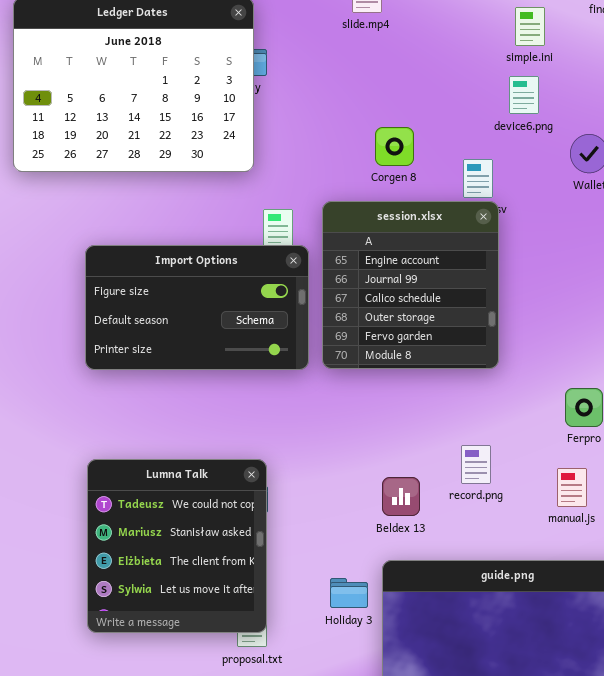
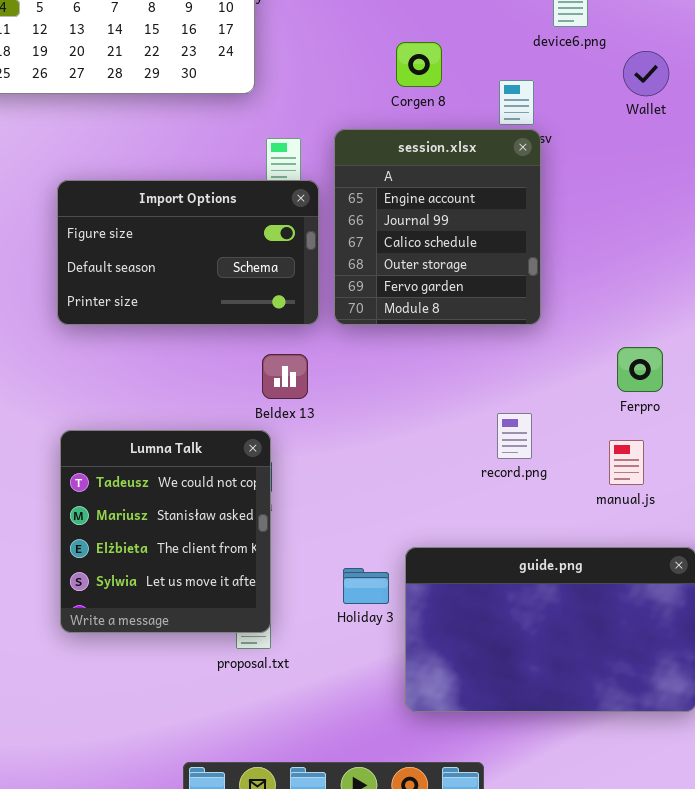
Beldex 13: [382,477,420,516] -> [262,354,308,399], moved

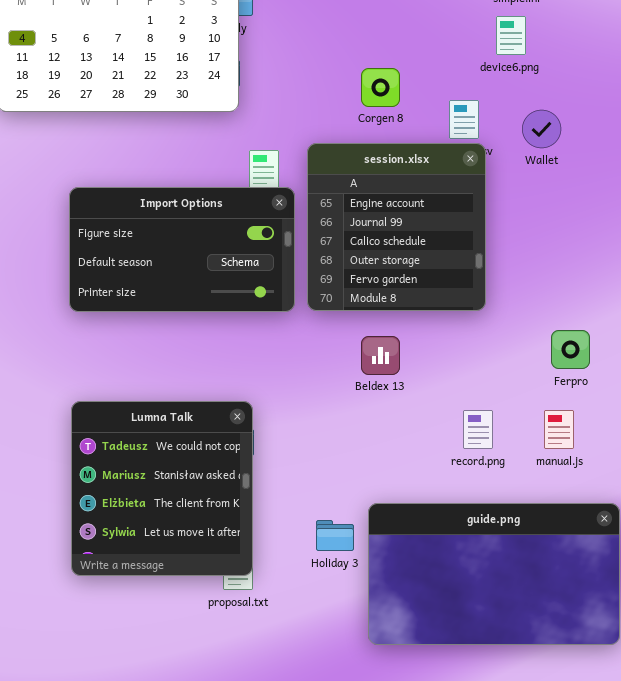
Wallet: [623,51,669,96] -> [522,110,561,148], moved
Beldex 13: [262,354,308,399] -> [361,336,400,375], moved
record.png: [497,413,532,459] -> [463,410,493,449], moved

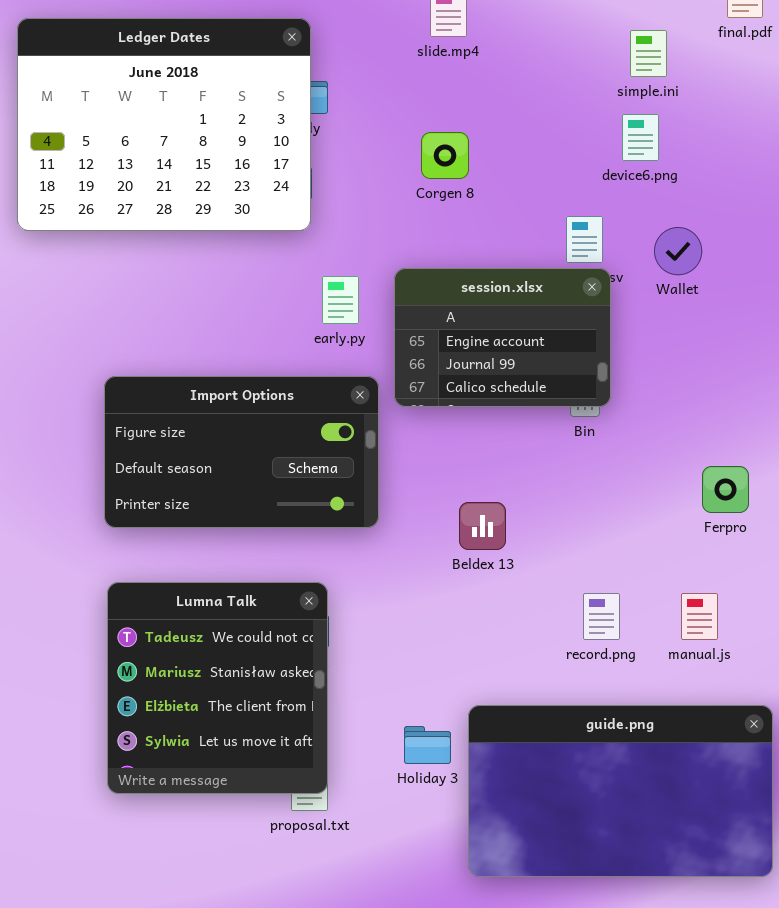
Corgen 8: [361,68,400,107] -> [421,132,469,179], moved
session.xlsx: [307,143,486,311] -> [394,268,611,407], resized
Import Options: [69,187,295,312] -> [104,376,379,528], moved
Ferpro: [551,330,590,369] -> [702,466,749,513], moved

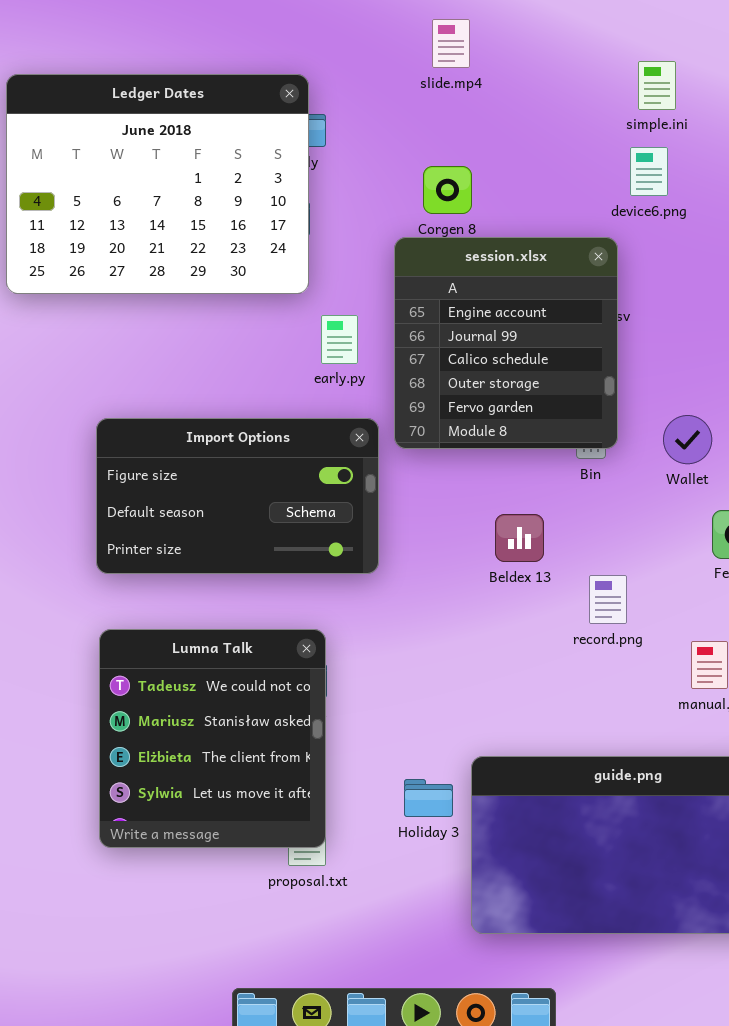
Ledger Dates: [17,18,311,231] -> [6,74,309,294], moved
Wallet: [654,227,702,275] -> [663,415,712,464], moved
session.xlsx: [394,268,611,407] -> [394,237,618,449], resized
Beldex 13: [459,502,506,550] -> [495,514,544,562], moved
record.png: [583,593,620,640] -> [589,575,627,624], moved

